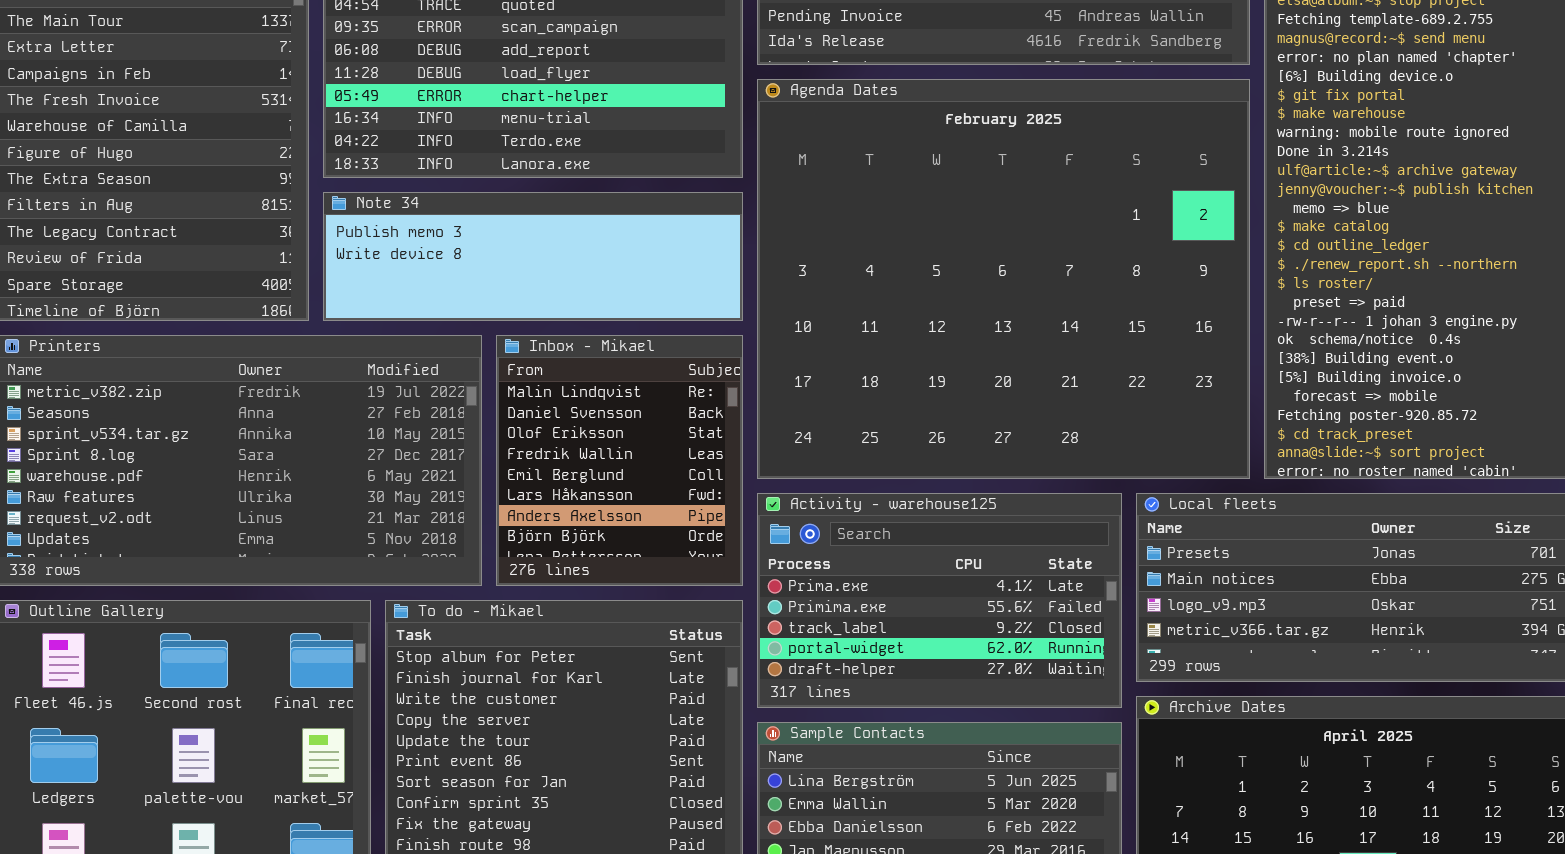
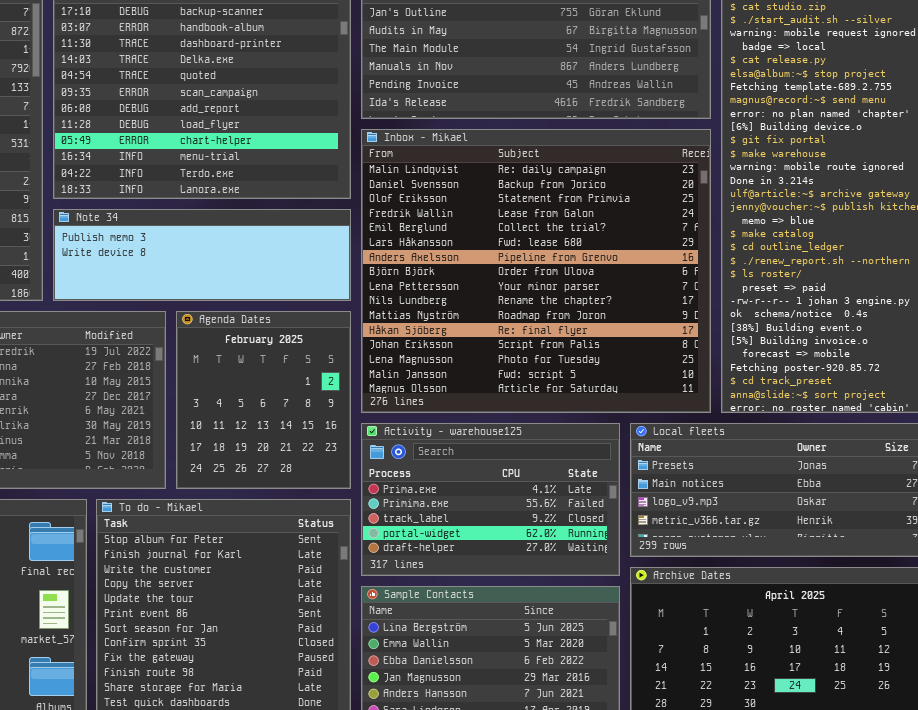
Agenda Dates: [757,79,1250,479] -> [176,311,351,489], moved, resized
Inbox - Mikael: [496,335,743,586] -> [361,129,711,413], moved, resized

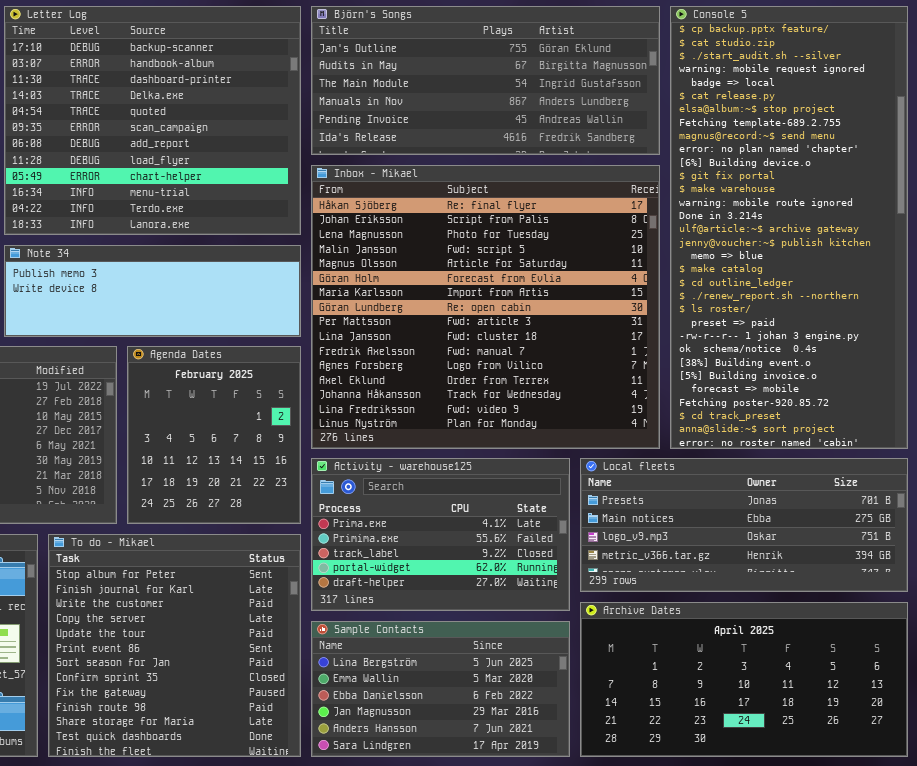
Inbox - Mikael: [361,129,711,413] -> [311,165,660,449], scrolled down 11 rows

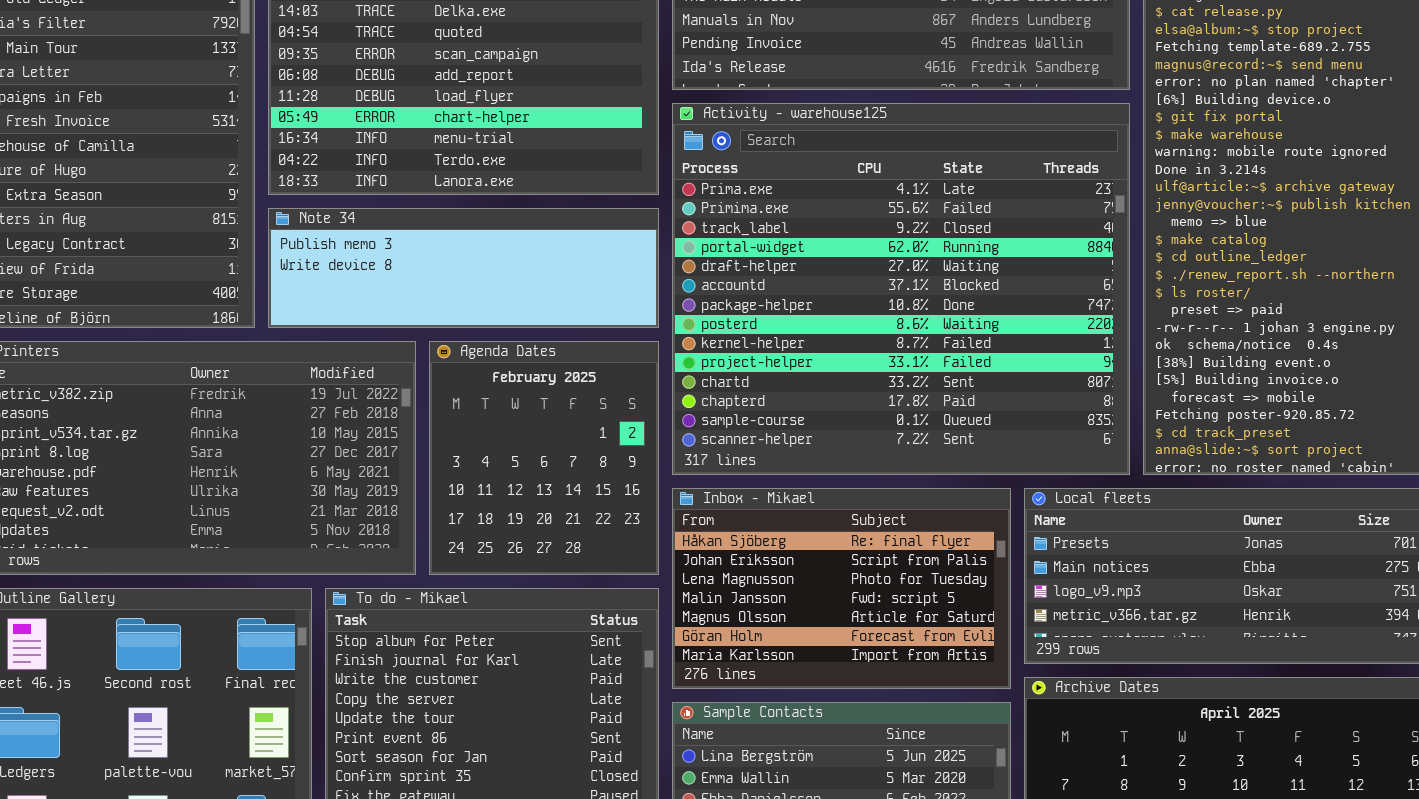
Inbox - Mikael: [311,165,660,449] -> [672,488,1011,689], moved, resized
Activity - warehouse125: [311,458,570,611] -> [672,103,1130,475], moved, resized

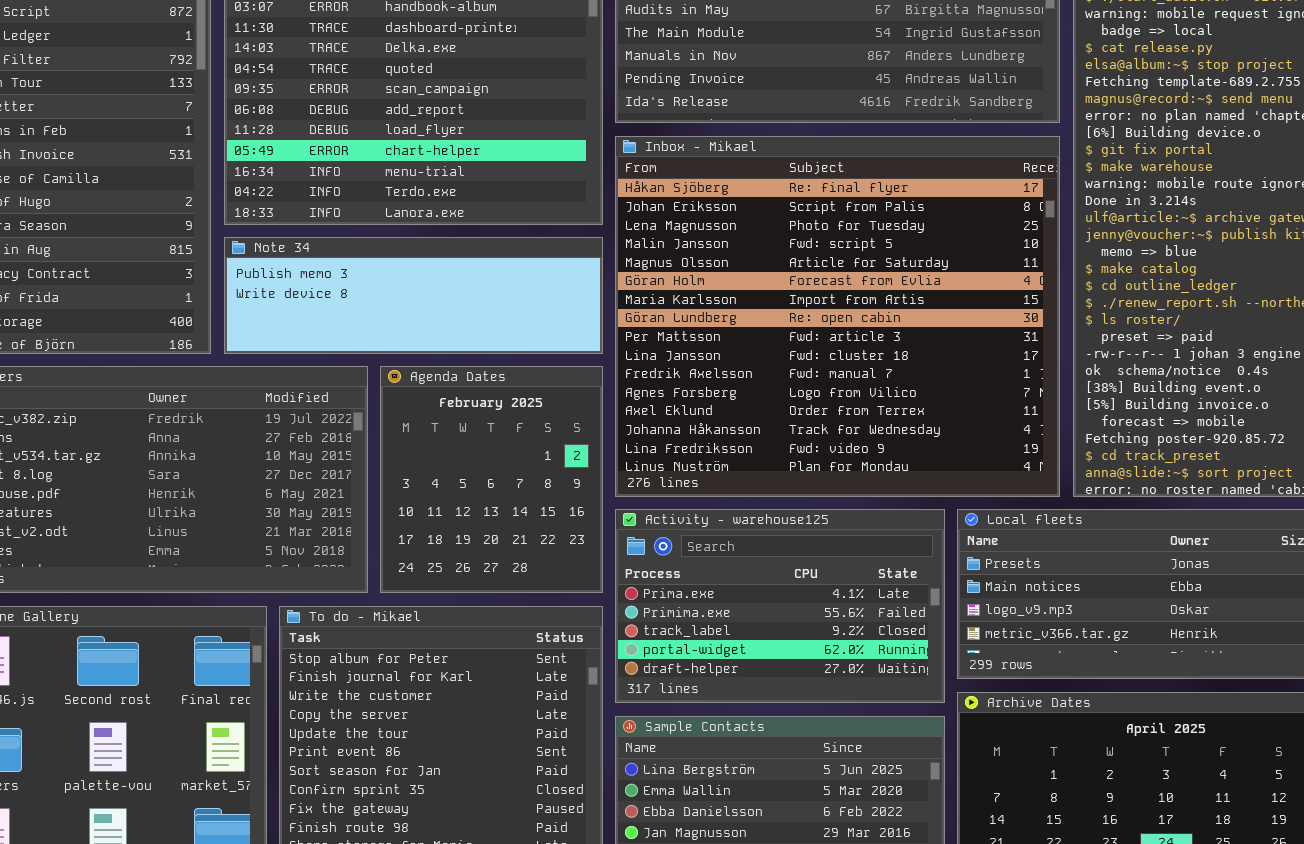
Activity - warehouse125: [672,103,1130,475] -> [615,509,945,703], moved, resized
Inbox - Mikael: [672,488,1011,689] -> [615,136,1060,497], moved, resized

